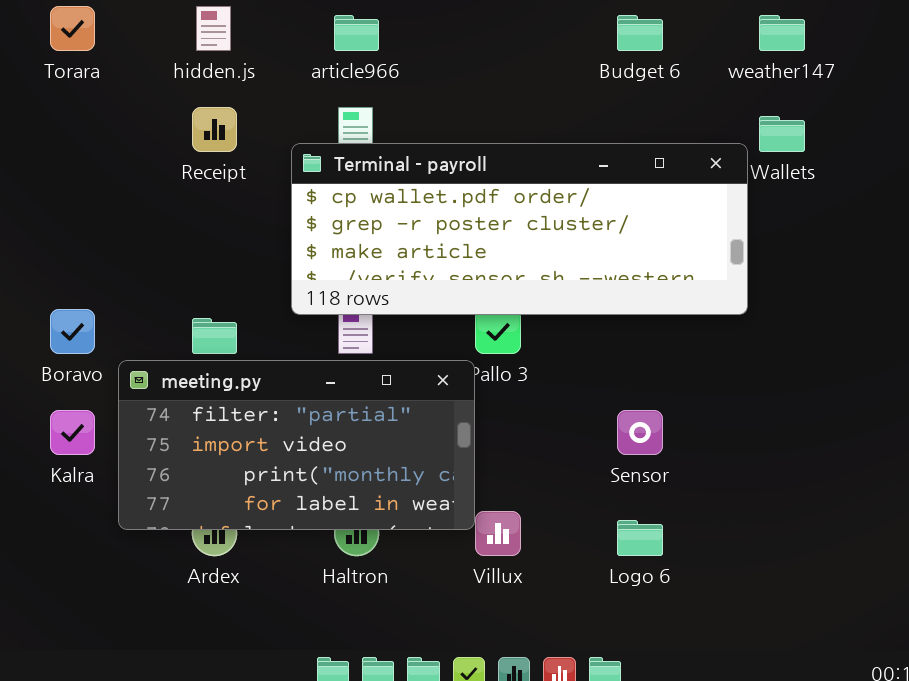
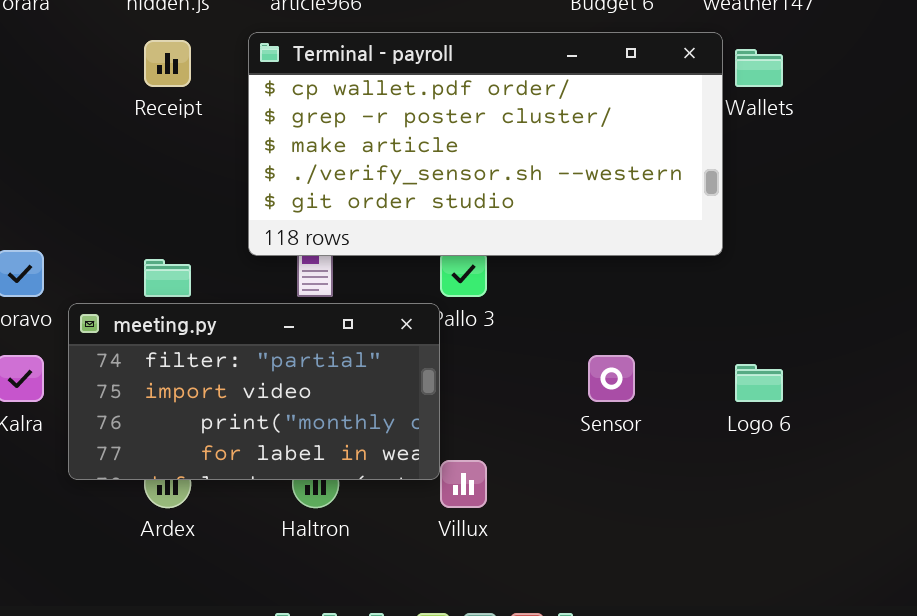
Terminal - payroll: [291,143,748,315] -> [248,32,723,256], resized
Logo 6: [617,520,663,556] -> [735,364,783,402], moved

